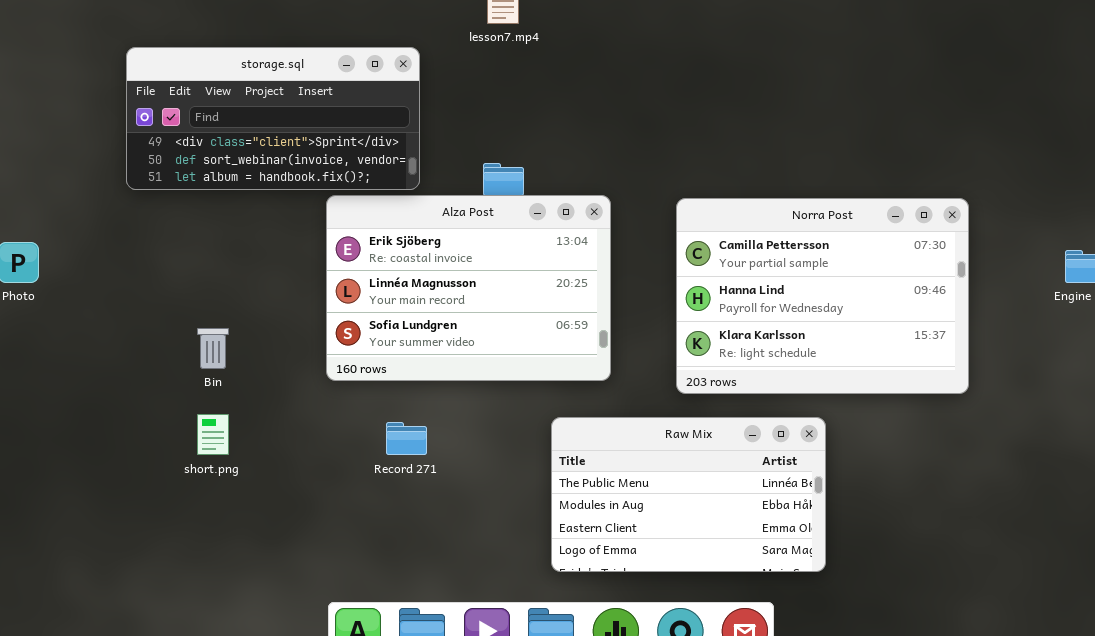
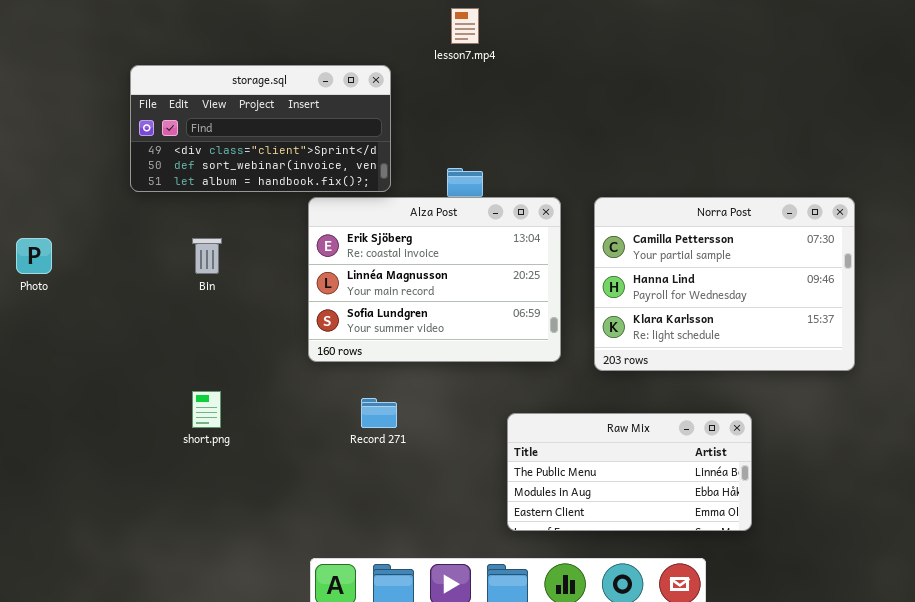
Norra Post: [676,198,969,394] -> [594,197,855,371], moved
Bin: [197,328,229,369] -> [192,238,222,274], moved
Raw Mix: [551,417,826,572] -> [507,413,752,531], resized

